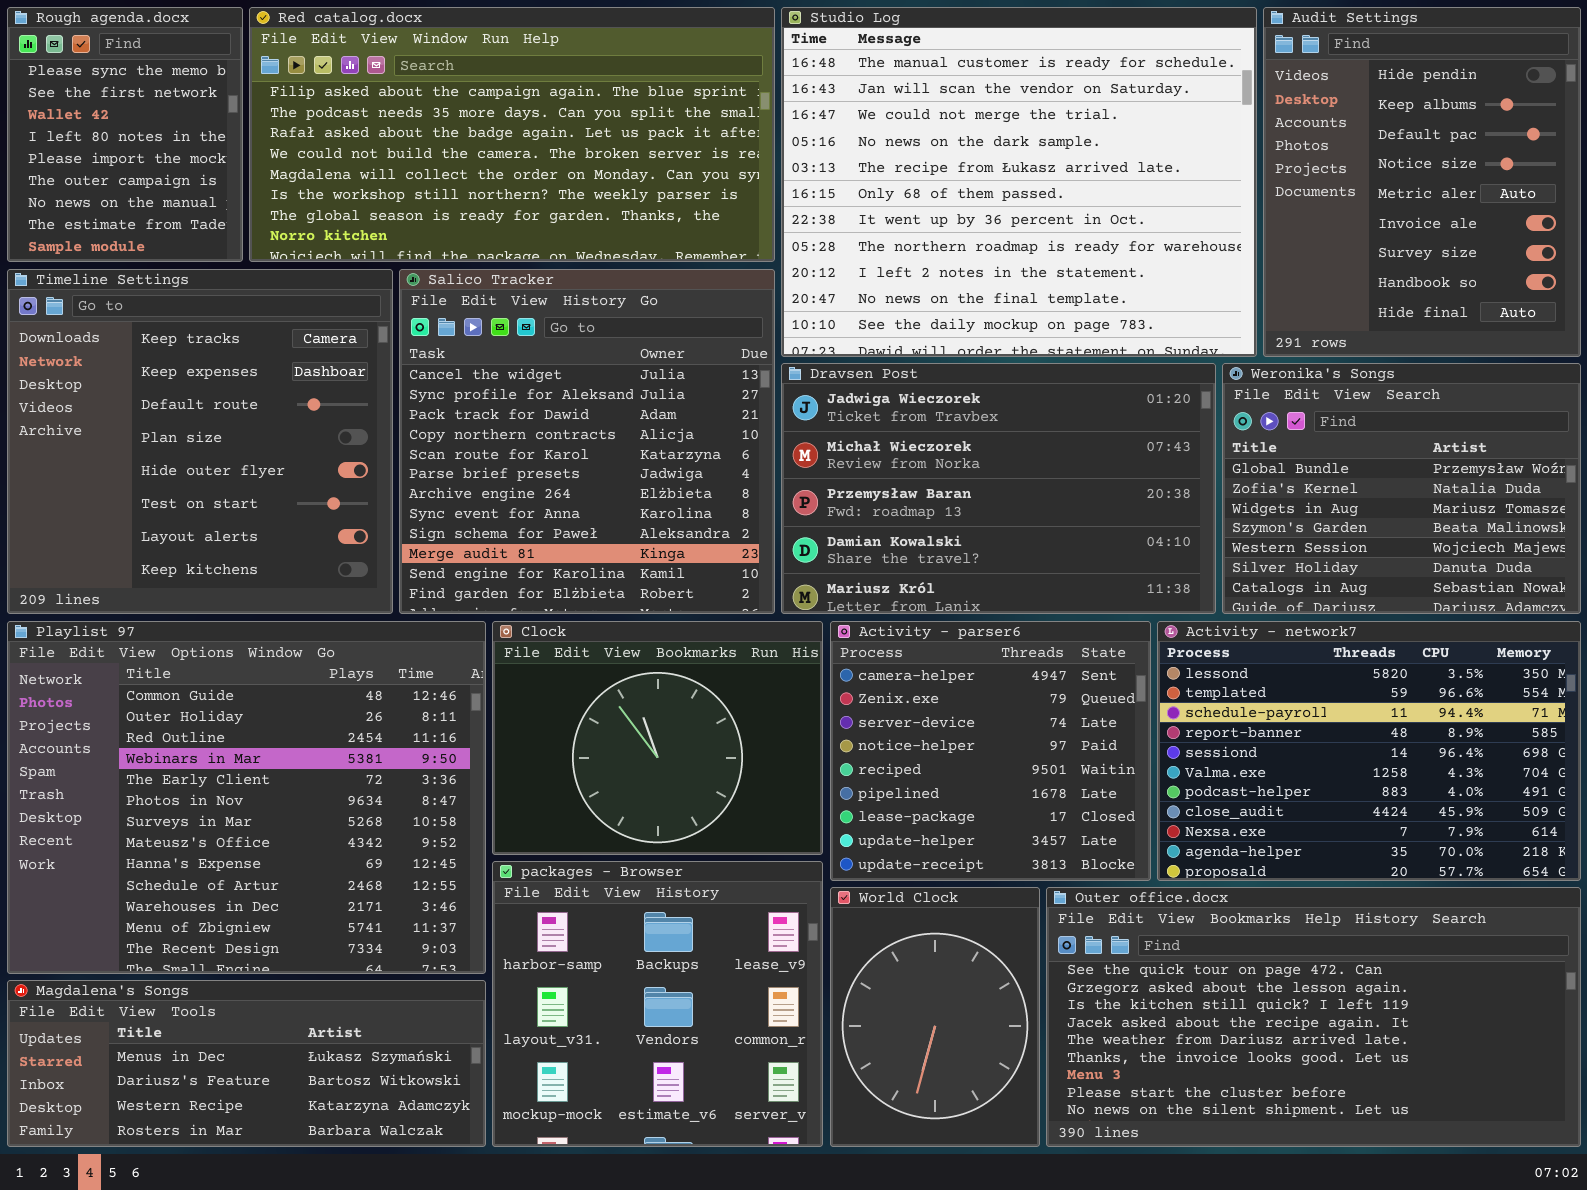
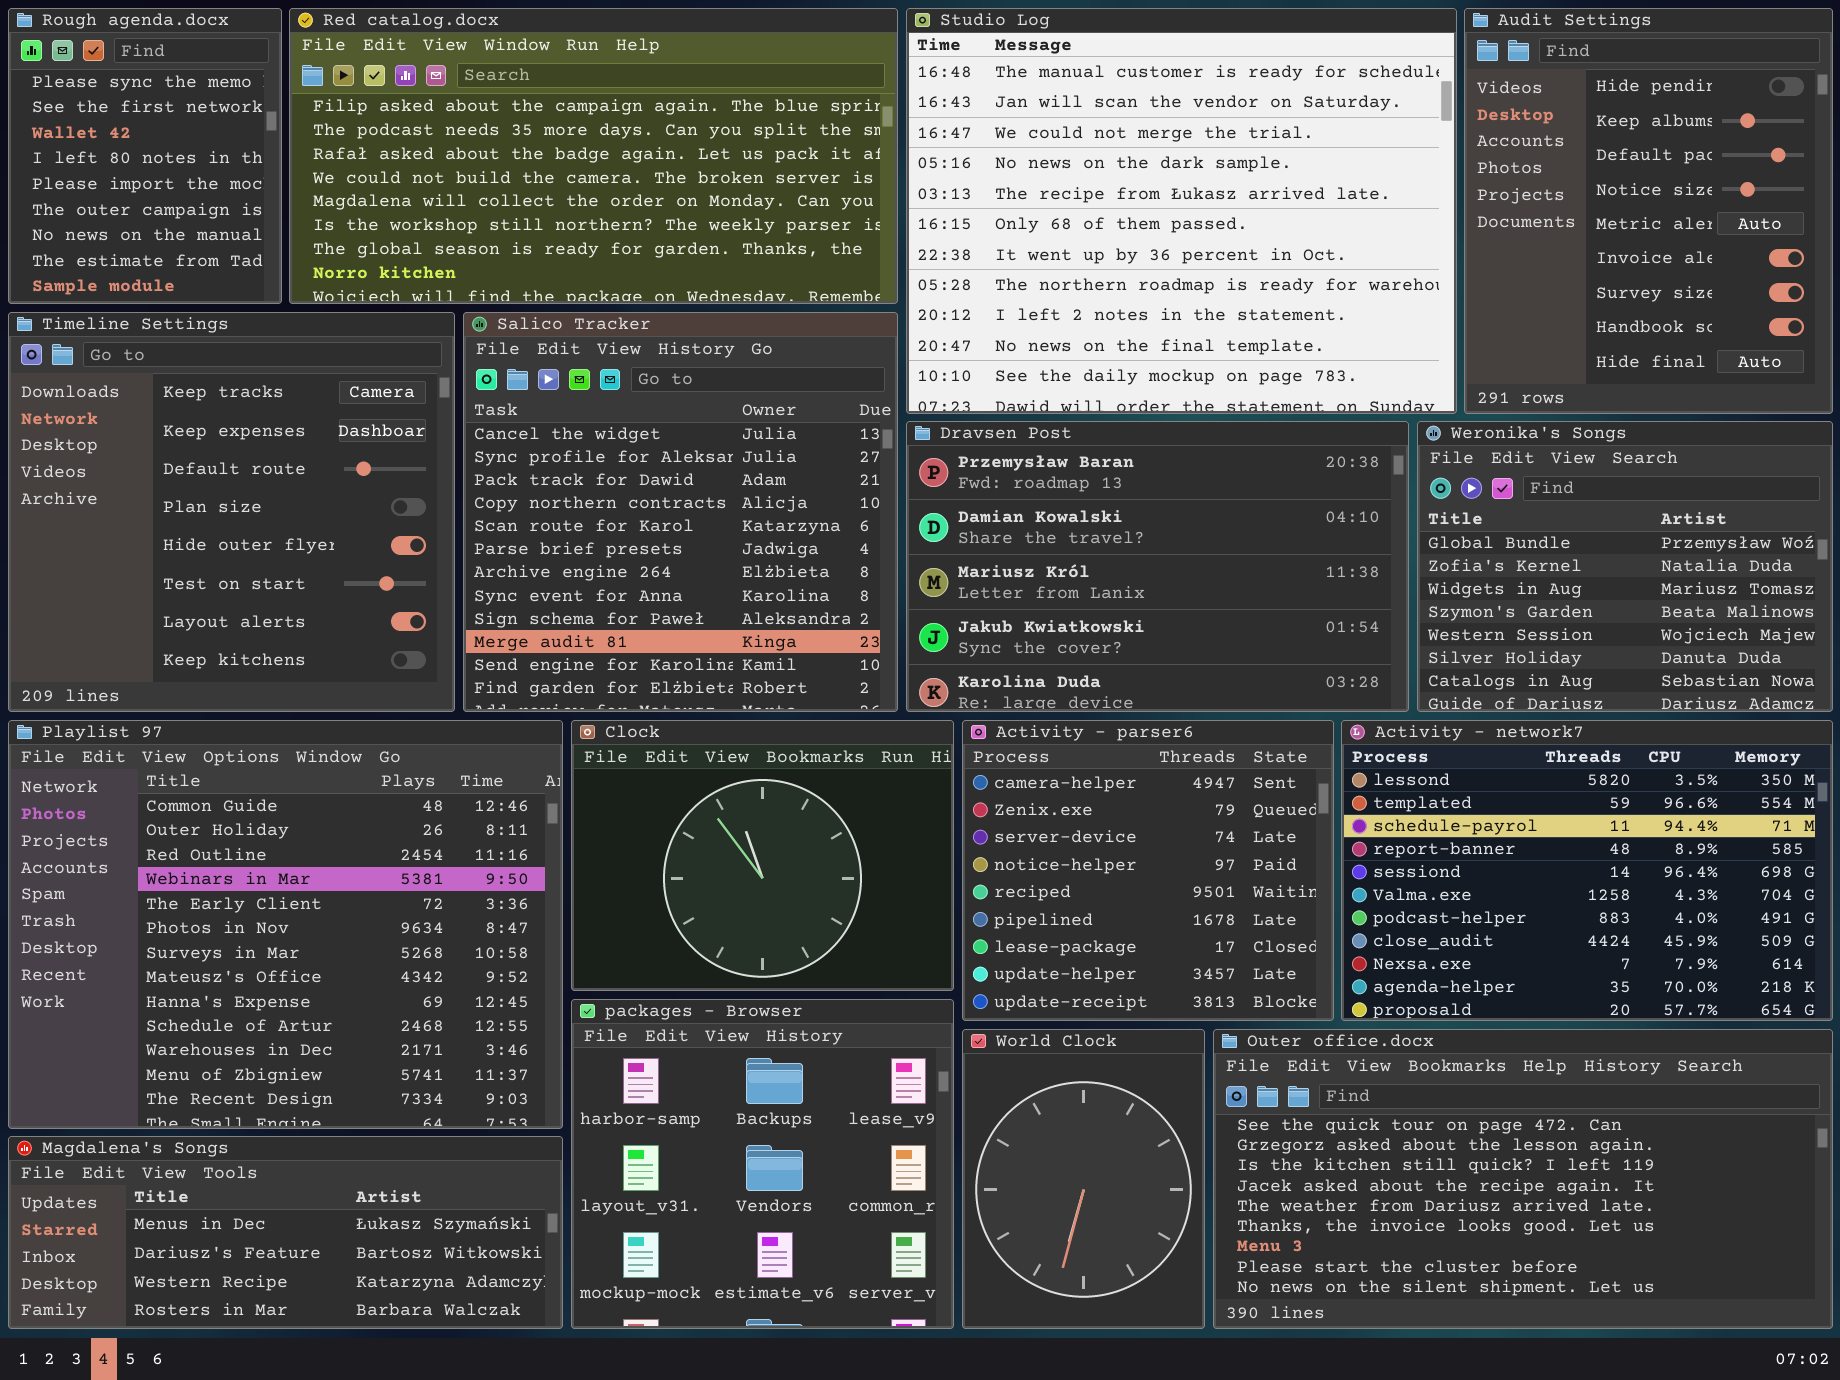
Dravsen Post: [781,363,1216,614] -> [906,421,1409,712], scrolled down 2 rows

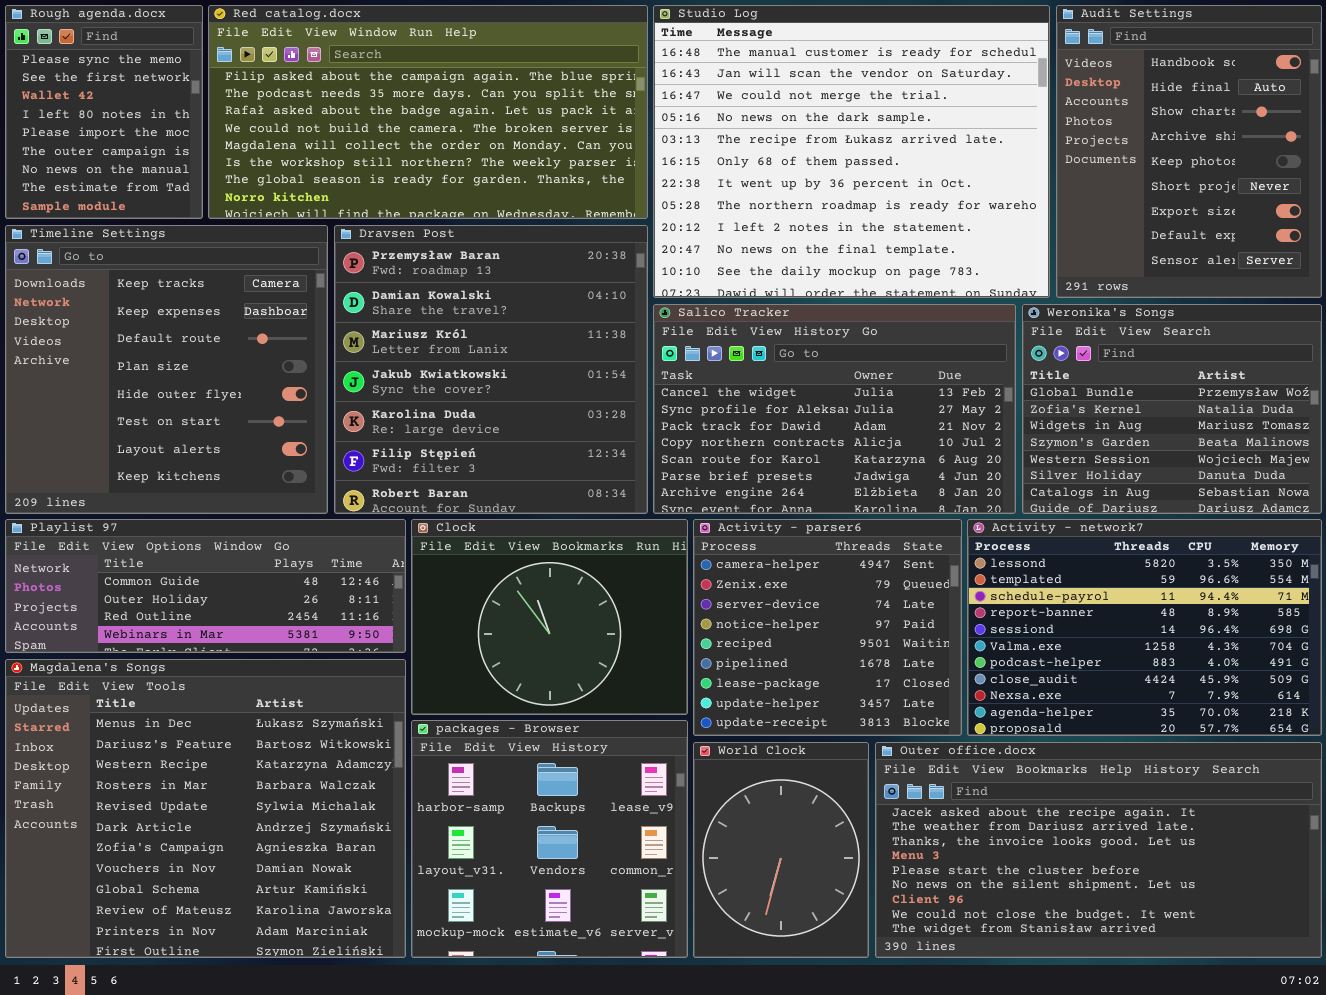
Audit Settings: [1464,8,1833,414] -> [1056,5,1322,298], scrolled down 7 rows
Salico Tracker: [463,312,898,712] -> [653,304,1016,514], moved, resized
Dravsen Post: [906,421,1409,712] -> [334,225,648,514], moved, resized
Playlist 97: [8,720,563,1129] -> [5,519,406,653], resized
Outer office.docx: [1213,1029,1833,1329] -> [875,742,1322,958], scrolled down 3 rows
Magdalena's Songs: [8,1136,563,1329] -> [5,659,406,958], resized

